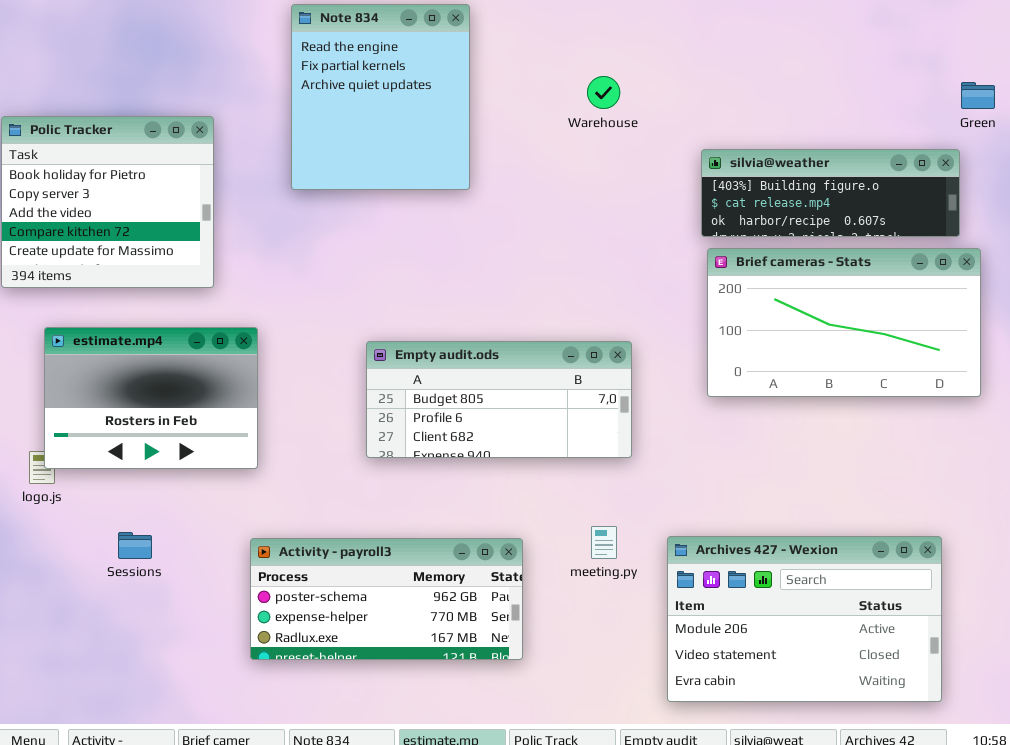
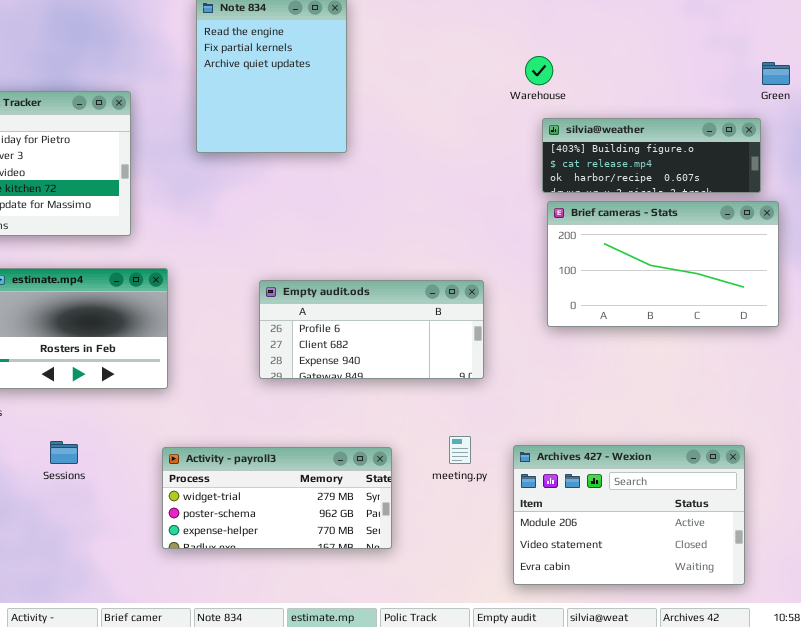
Warehouse: [587,76,620,109] -> [525,56,553,85], moved
Empty audit.ods: [366,341,632,458] -> [259,280,484,379], scrolled down 1 row
Activity - payroll3: [250,538,523,660] -> [162,447,392,549], scrolled up 1 row

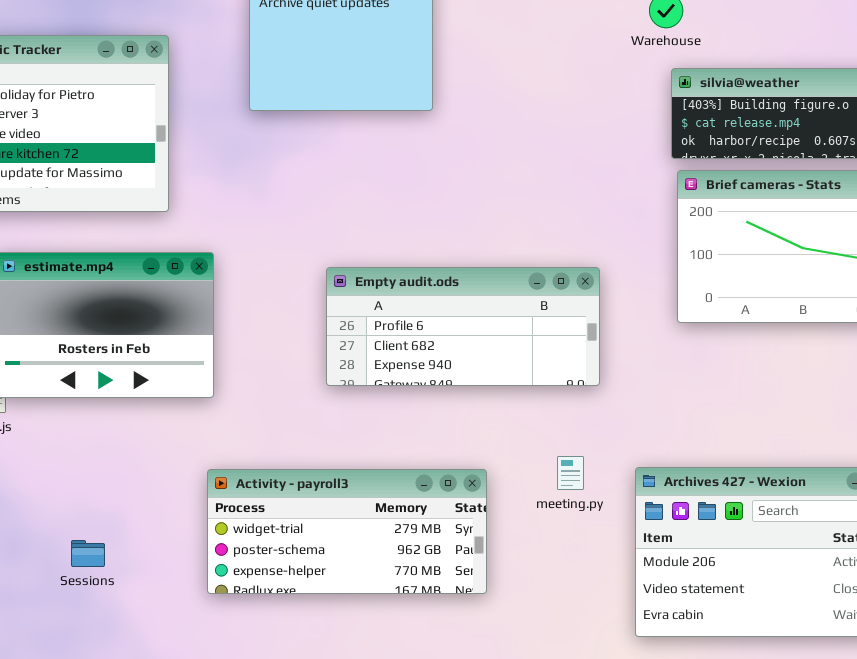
Sessions: [50,441,78,464] -> [71,540,105,567], moved

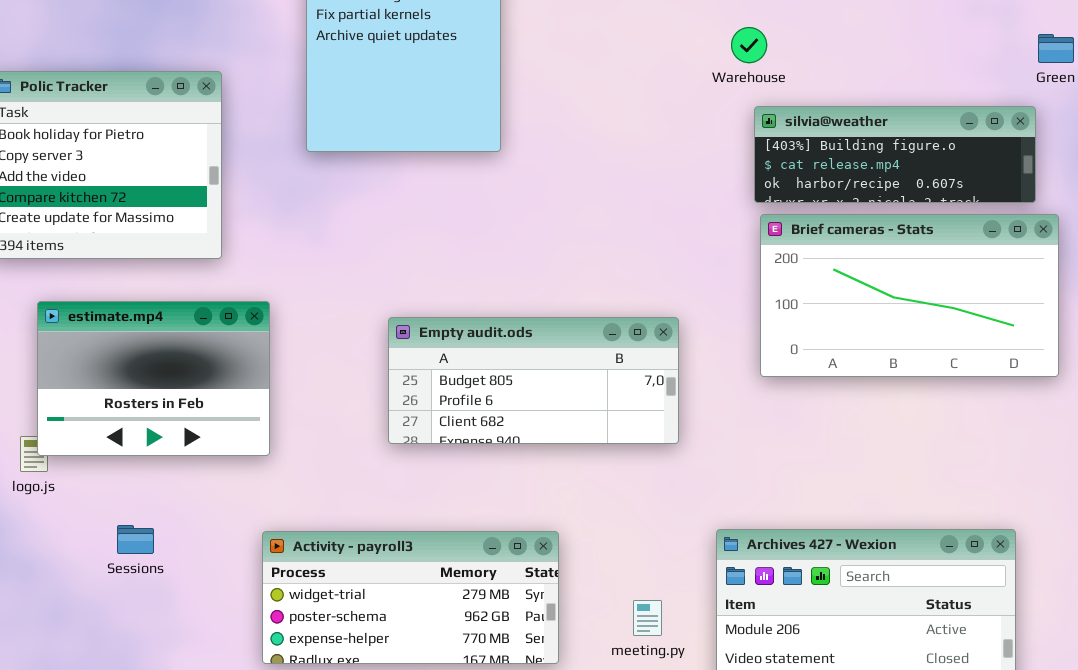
Empty audit.ods: [326,267,600,386] -> [388,317,679,444], scrolled up 1 row
meeting.py: [557,456,584,490] -> [633,600,662,636], moved
Sessions: [71,540,105,567] -> [117,525,154,554], moved

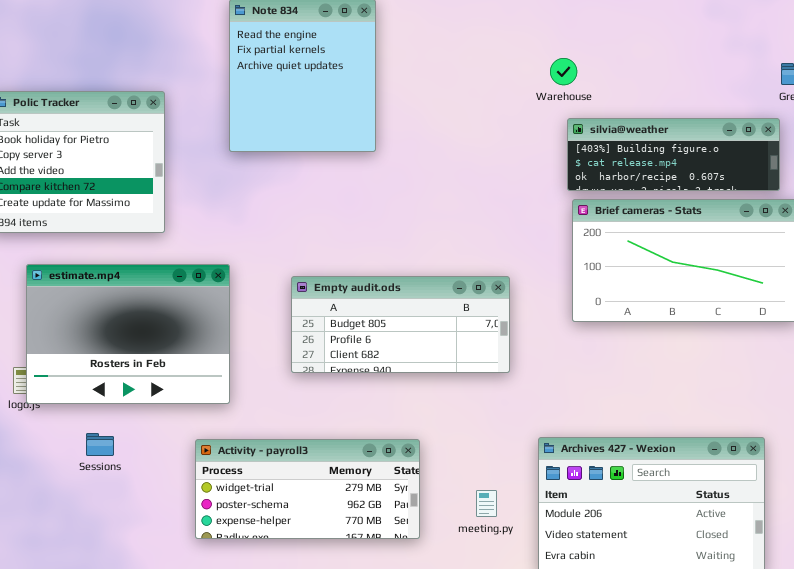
estimate.mp4: [37,301,270,456] -> [26,264,230,404], resized

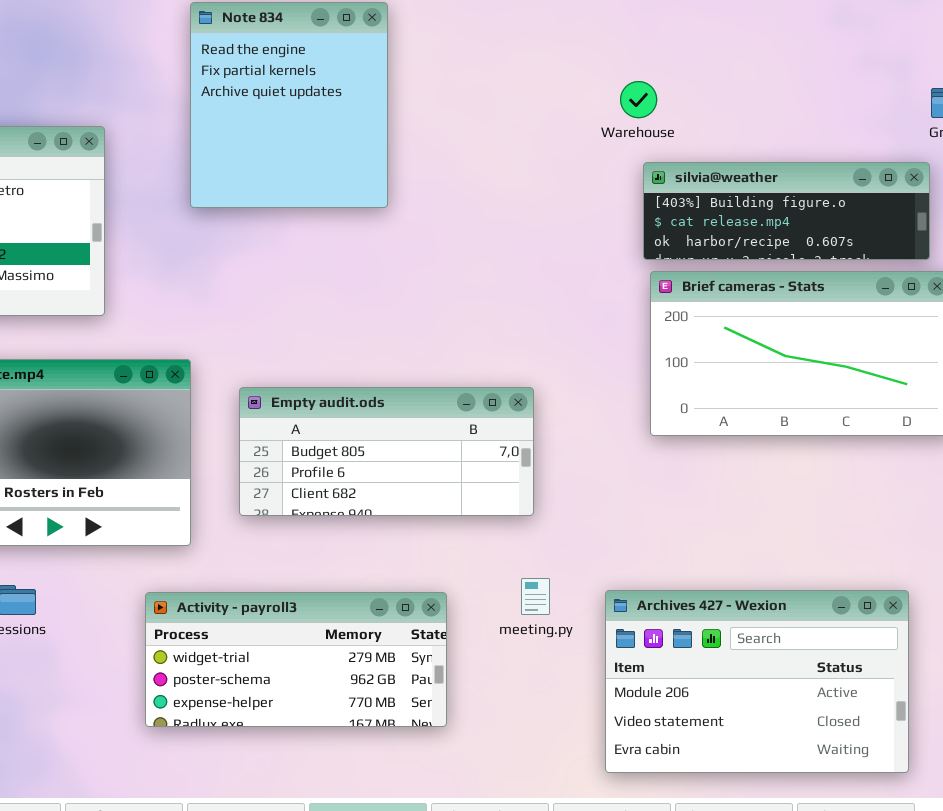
Empty audit.ods: [291,276,510,373] -> [239,387,534,516], moved
meeting.py: [476,490,497,517] -> [521,578,550,615], moved

